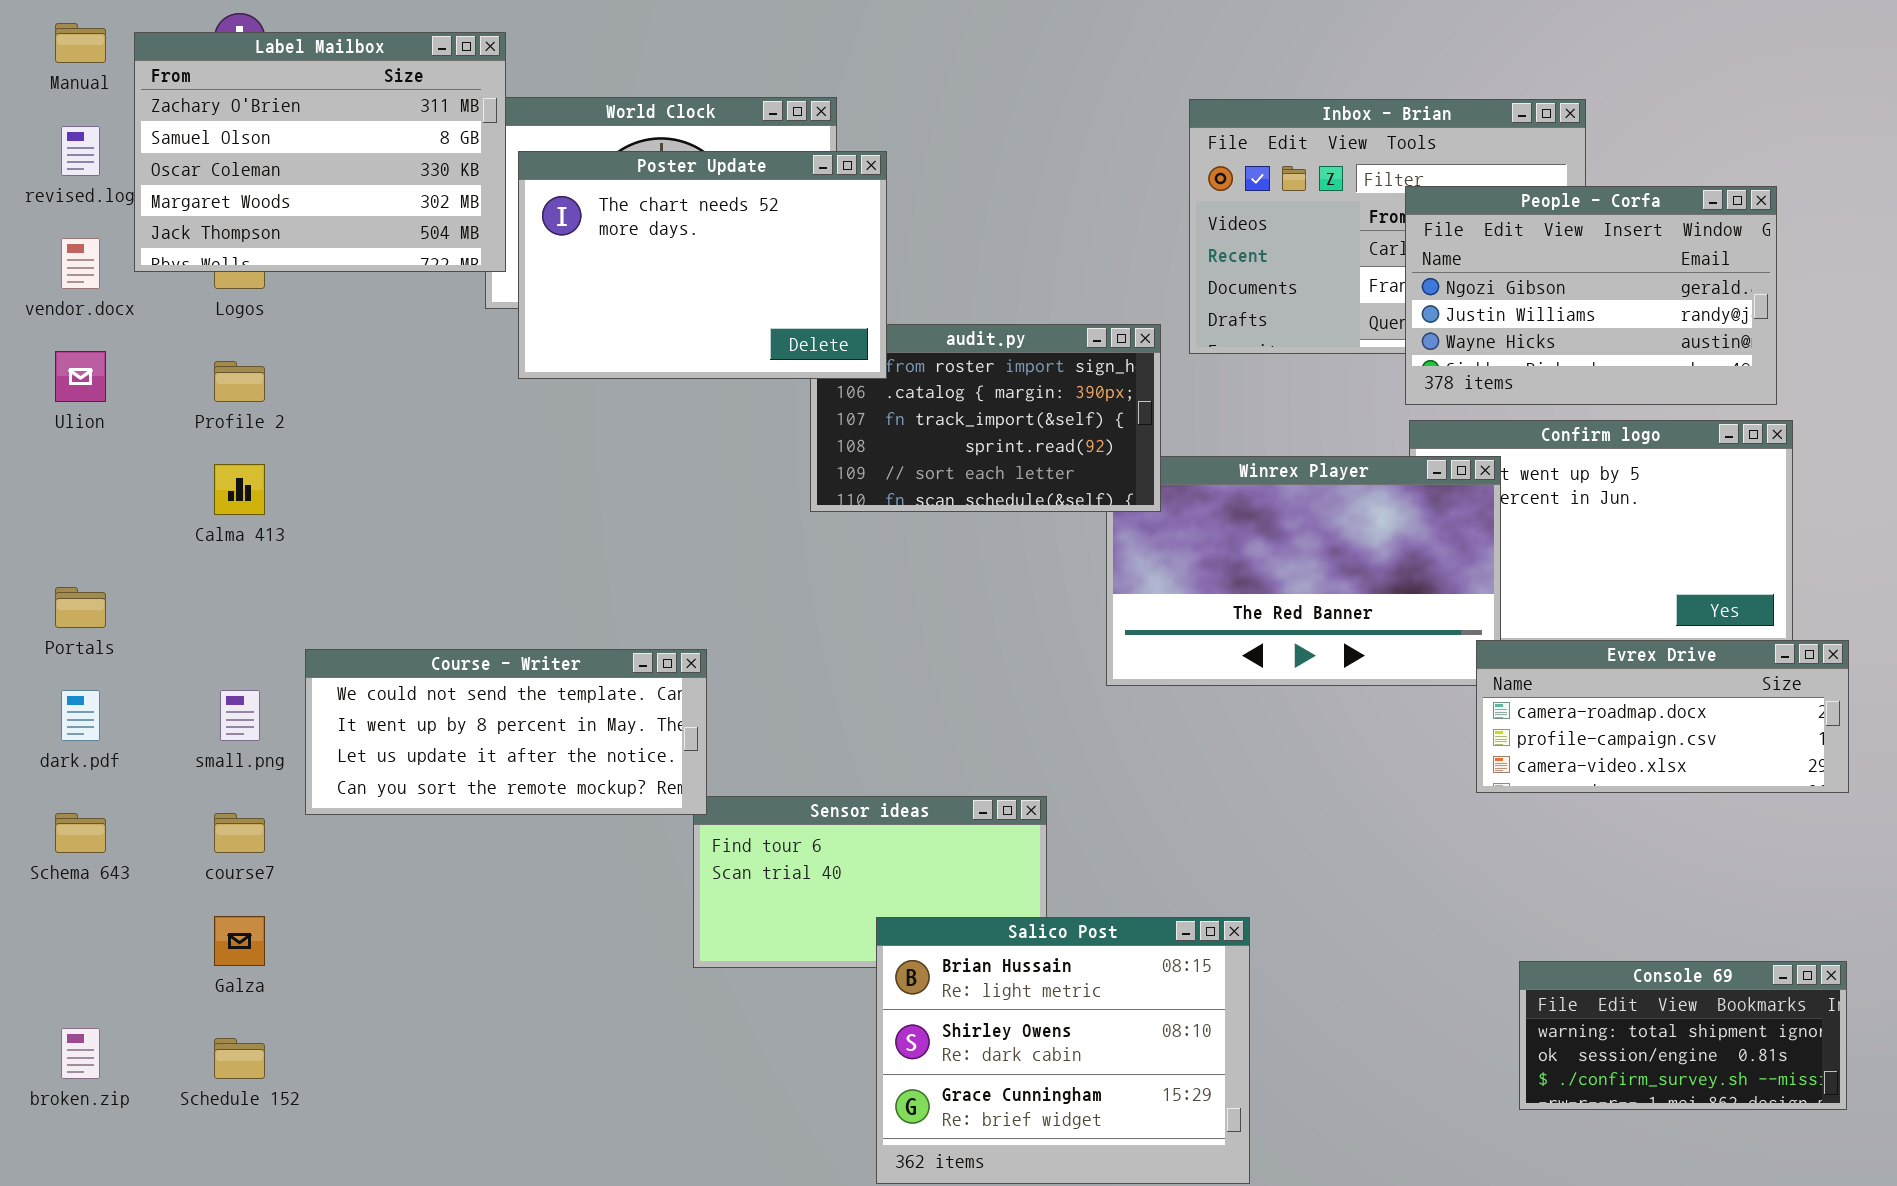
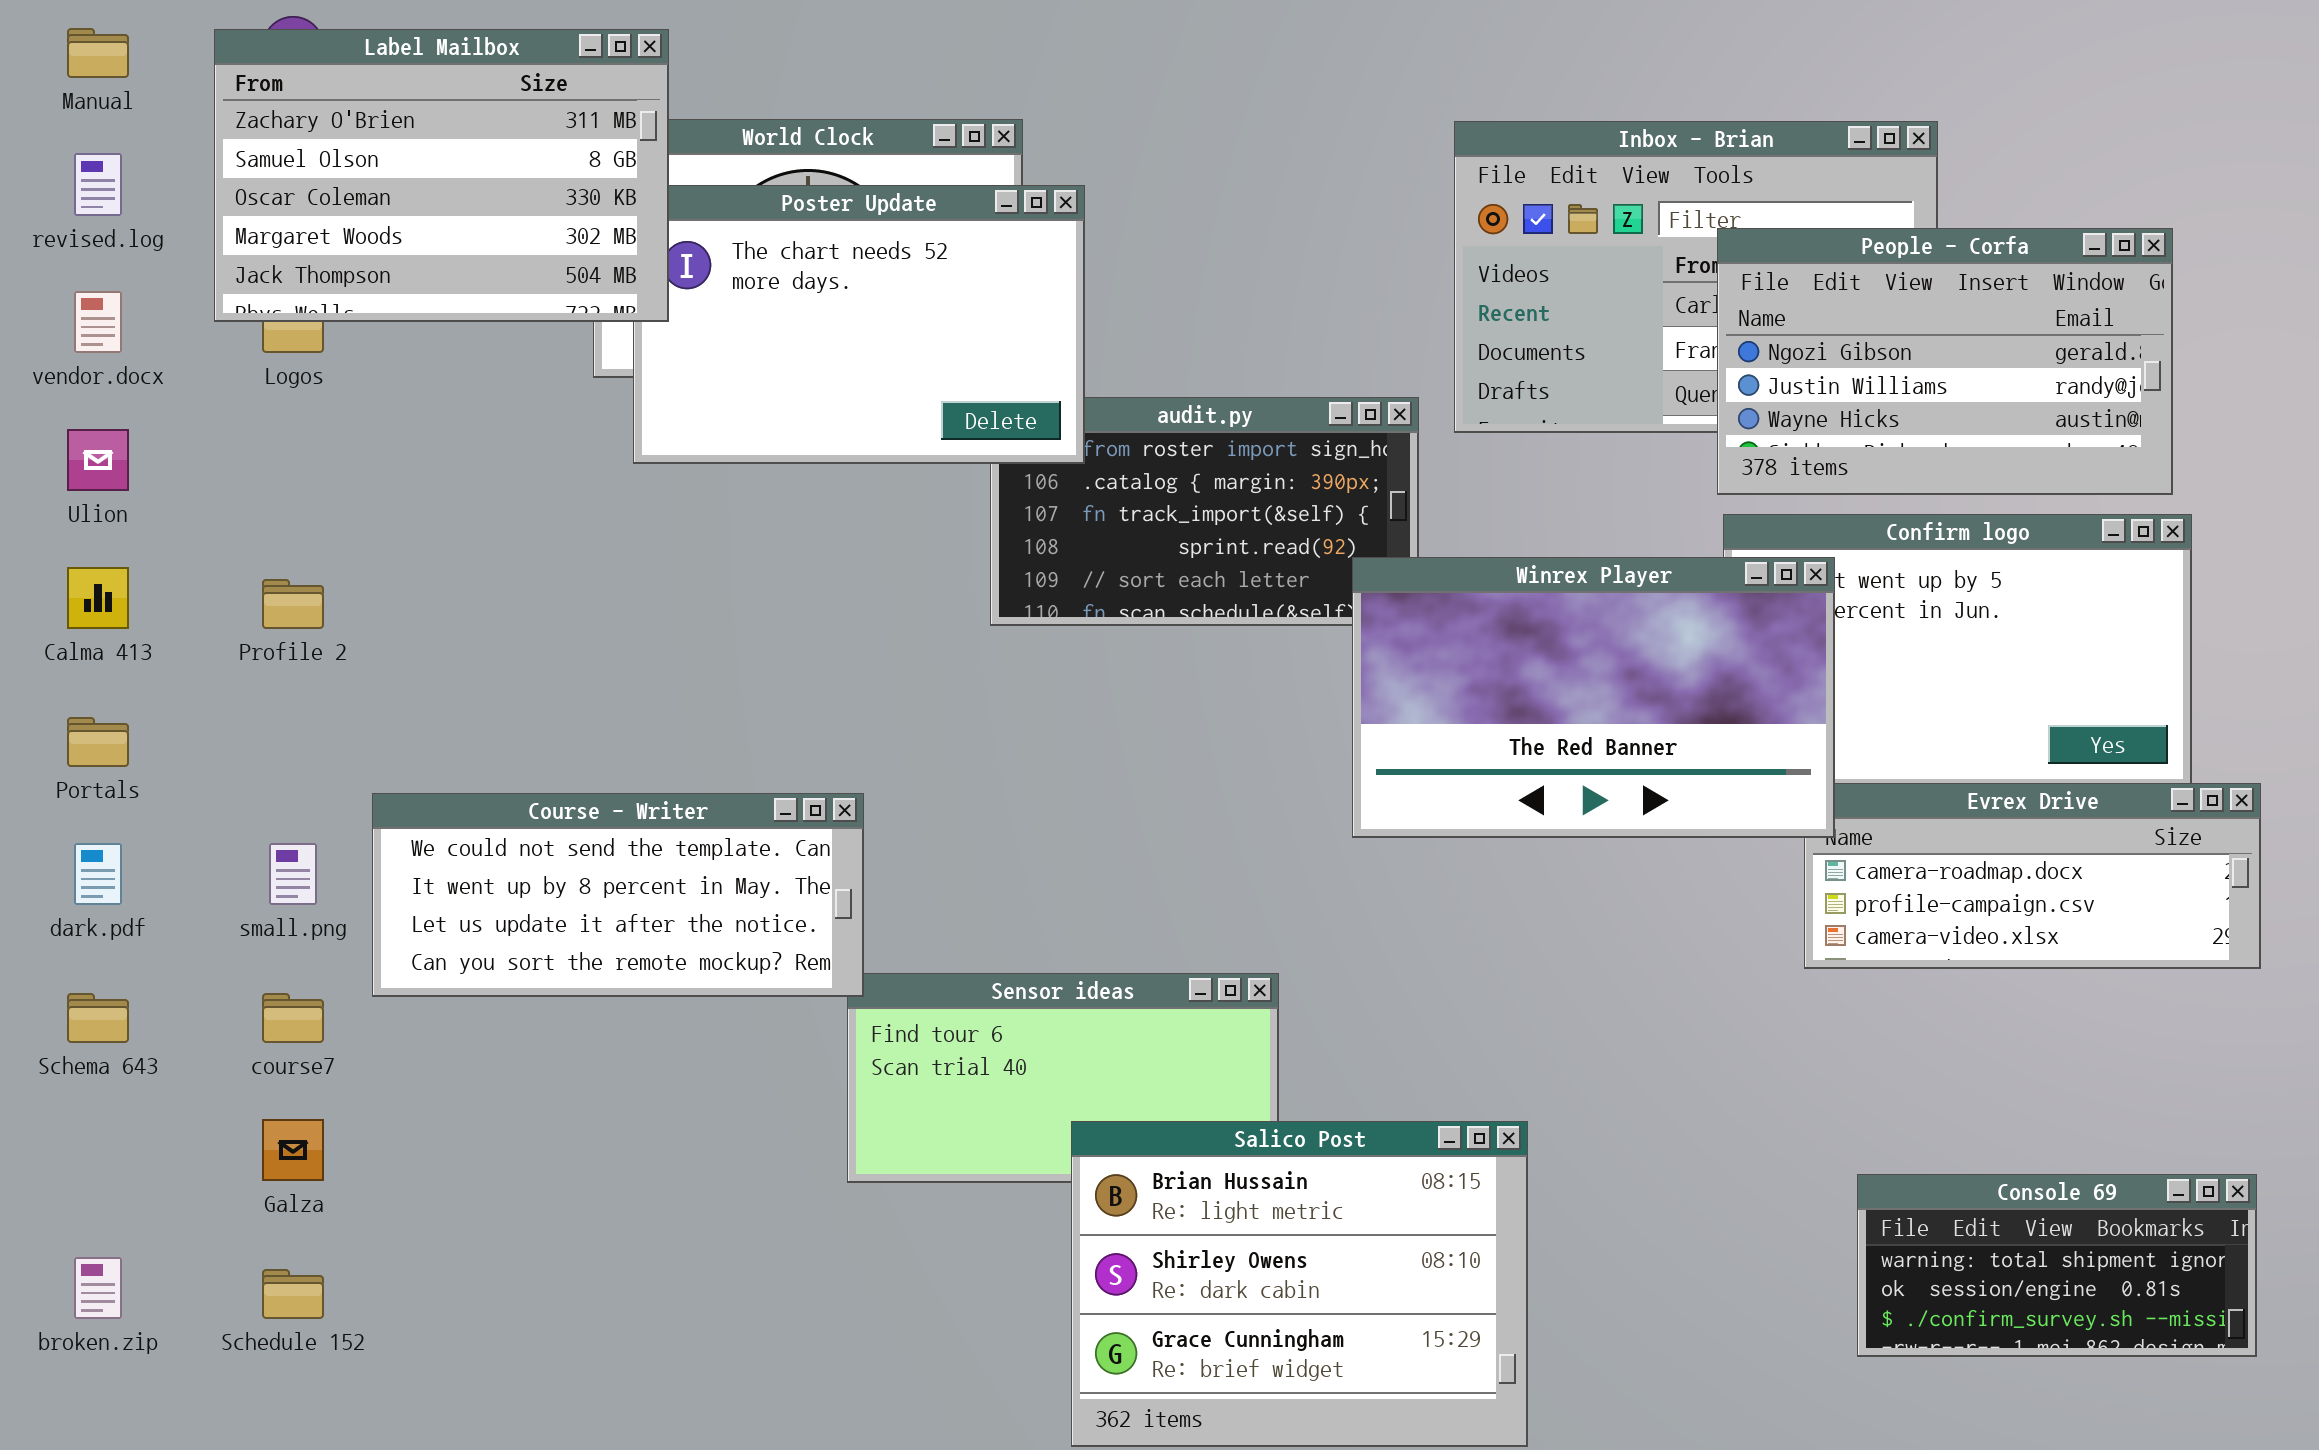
Label Mailbox: [134,32,506,272] -> [214,29,669,322], moved
Profile 2: [214,361,265,402] -> [262,579,324,629], moved
Winrex Player: [1106,456,1501,686] -> [1352,557,1835,838], raised
Calma 413: [214,464,265,515] -> [67,567,129,629], moved

